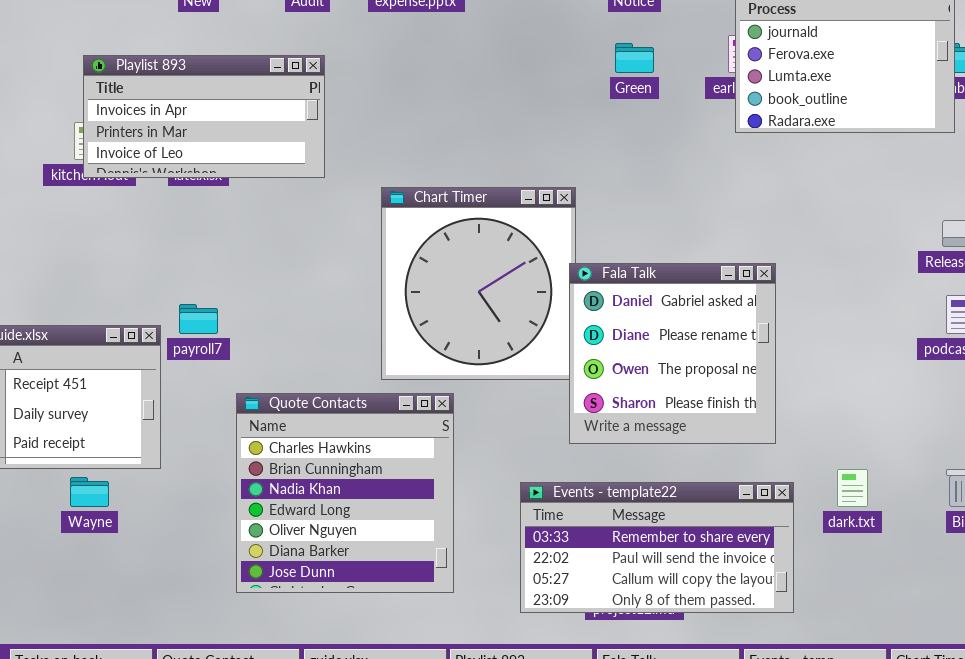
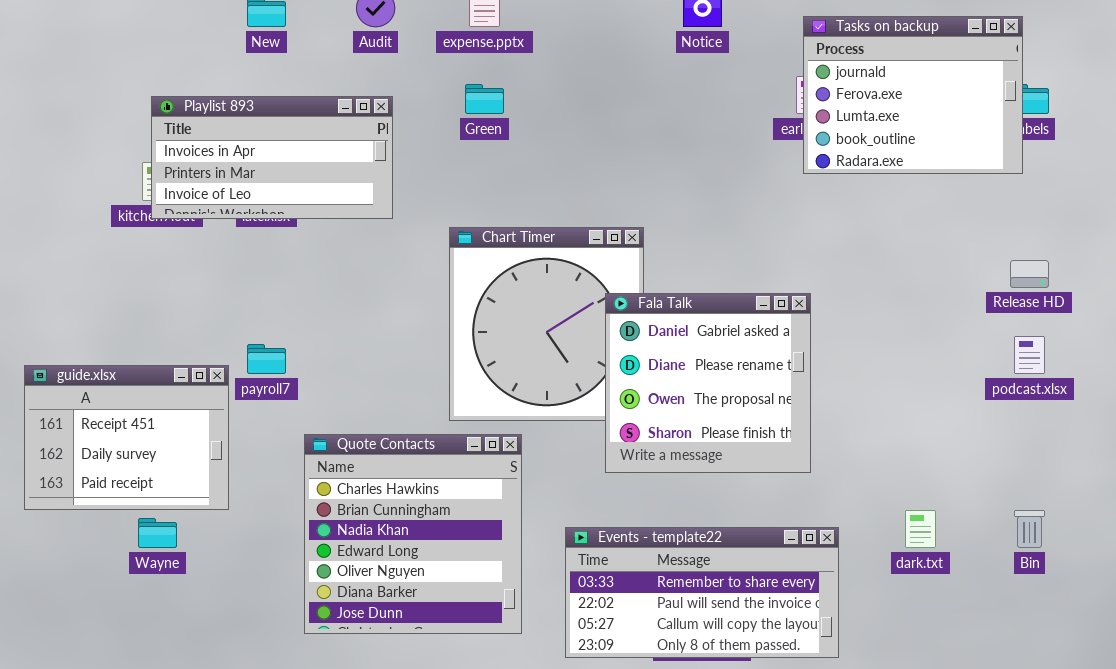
Green: [615,43,654,73] -> [465,84,504,114], moved
Fala Talk: [569,263,776,444] -> [605,293,811,473], moved
Events - template22: [520,482,794,613] -> [565,527,839,658], moved

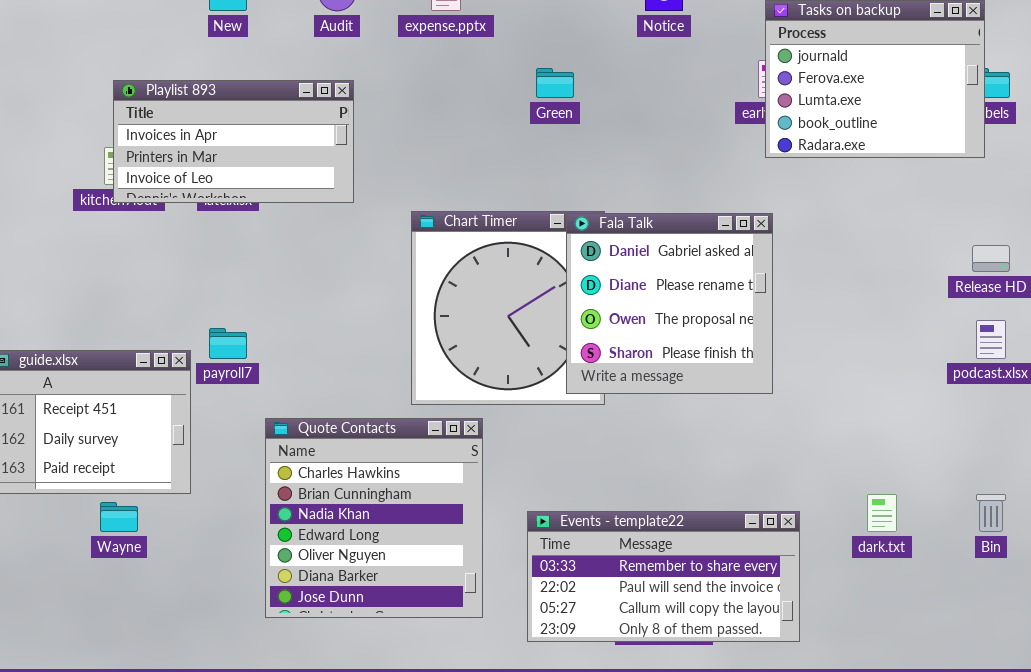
Green: [465,84,504,114] -> [536,68,574,98], moved
Fala Talk: [605,293,811,473] -> [566,213,773,394], moved

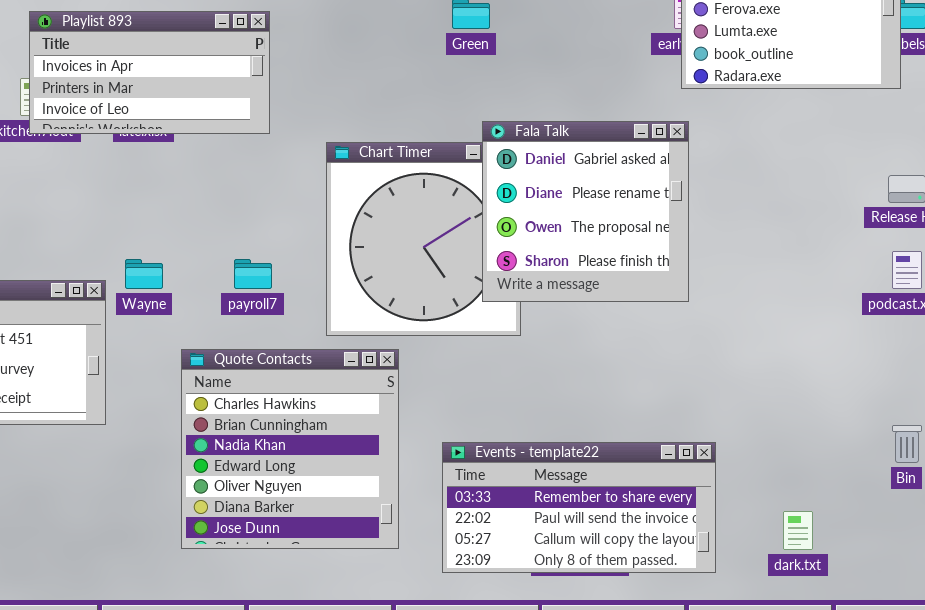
Fala Talk: [566,213,773,394] -> [482,121,689,302], moved
payroll7: [209,328,247,359] -> [234,259,272,289], moved
dark.txt: [867,494,897,532] -> [783,511,813,550], moved
Wayne: [100,502,138,532] -> [125,259,163,289], moved

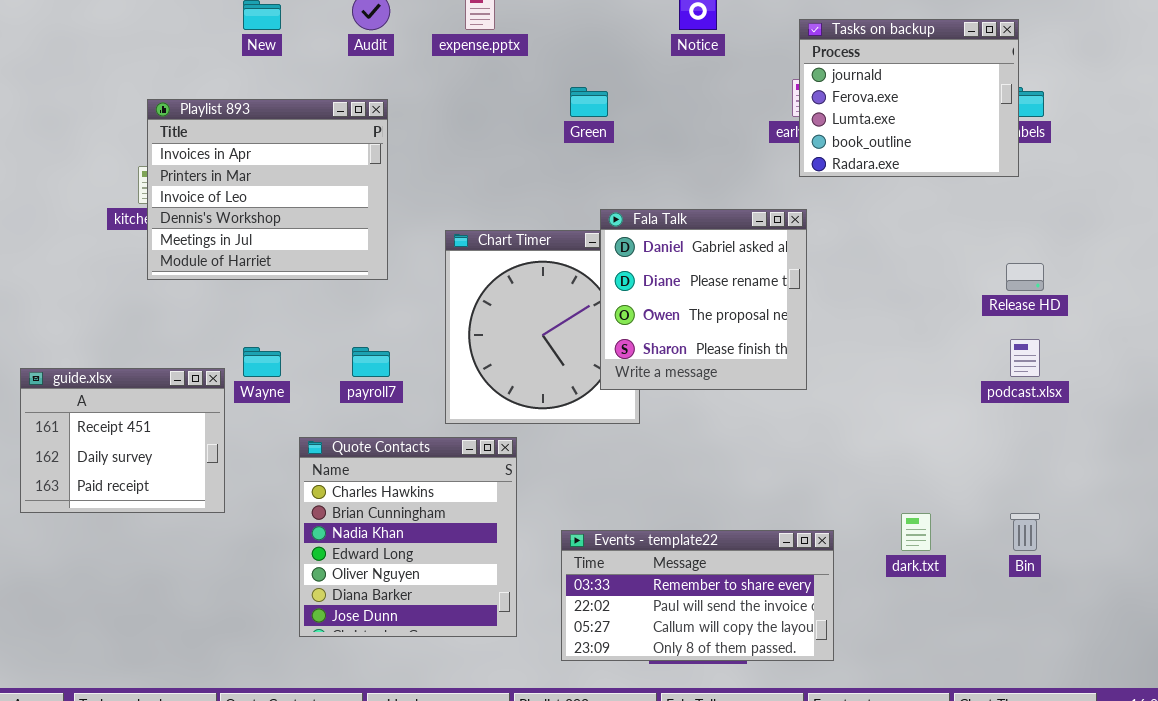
Playlist 893: [29,11,270,134] -> [147,99,388,280], resized
dark.txt: [783,511,813,550] -> [901,513,931,551], moved

